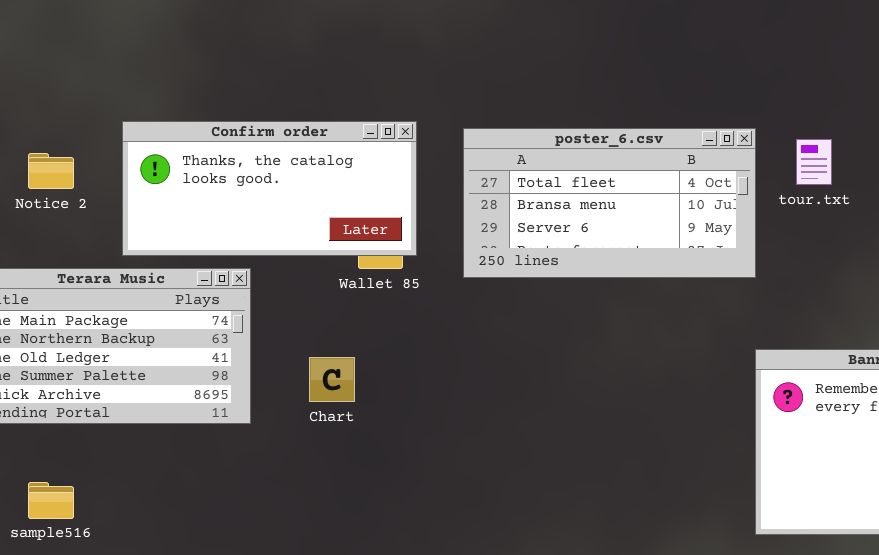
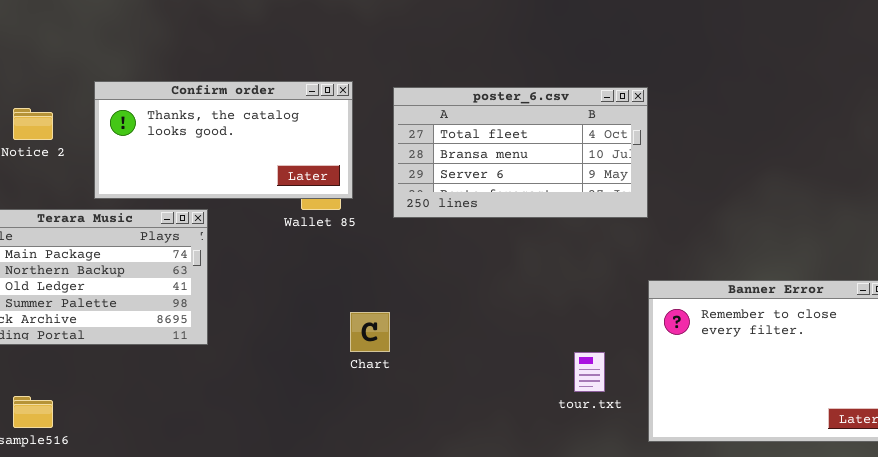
tour.txt: [796,139,832,185] -> [574,352,605,392], moved
Chart: [309,357,355,402] -> [350,312,390,352], moved

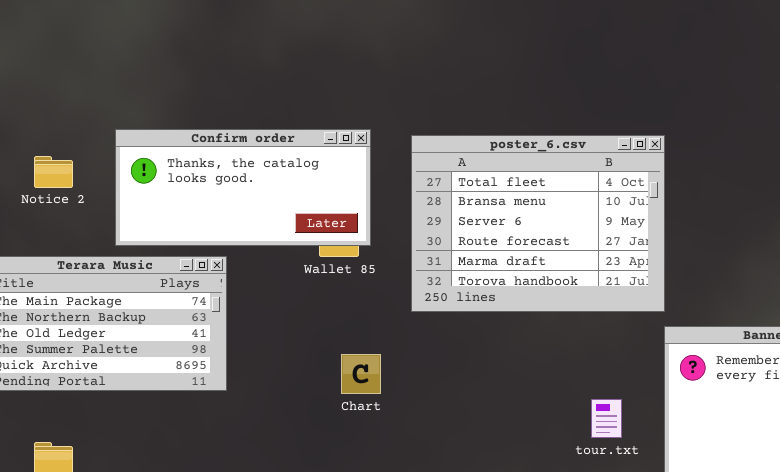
poster_6.csv: [393,87,648,218] -> [411,135,665,312], resized
Chart: [350,312,390,352] -> [341,354,381,394], moved

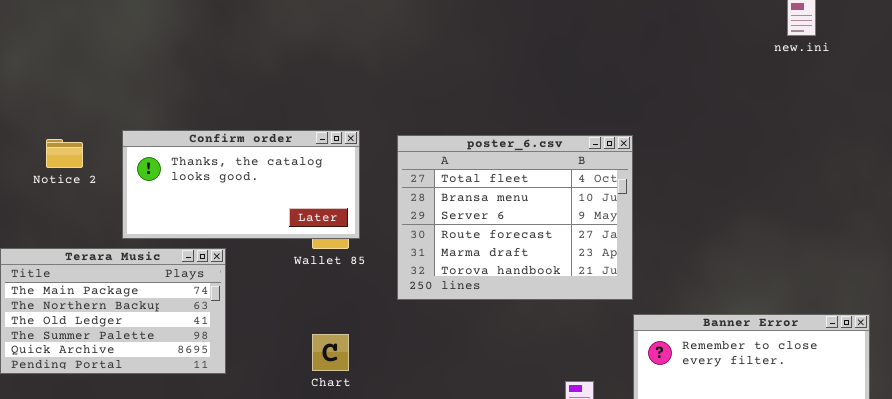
Notice 2: [34,156,73,188] -> [46,139,83,168], moved
Chart: [341,354,381,394] -> [312,334,349,371], moved

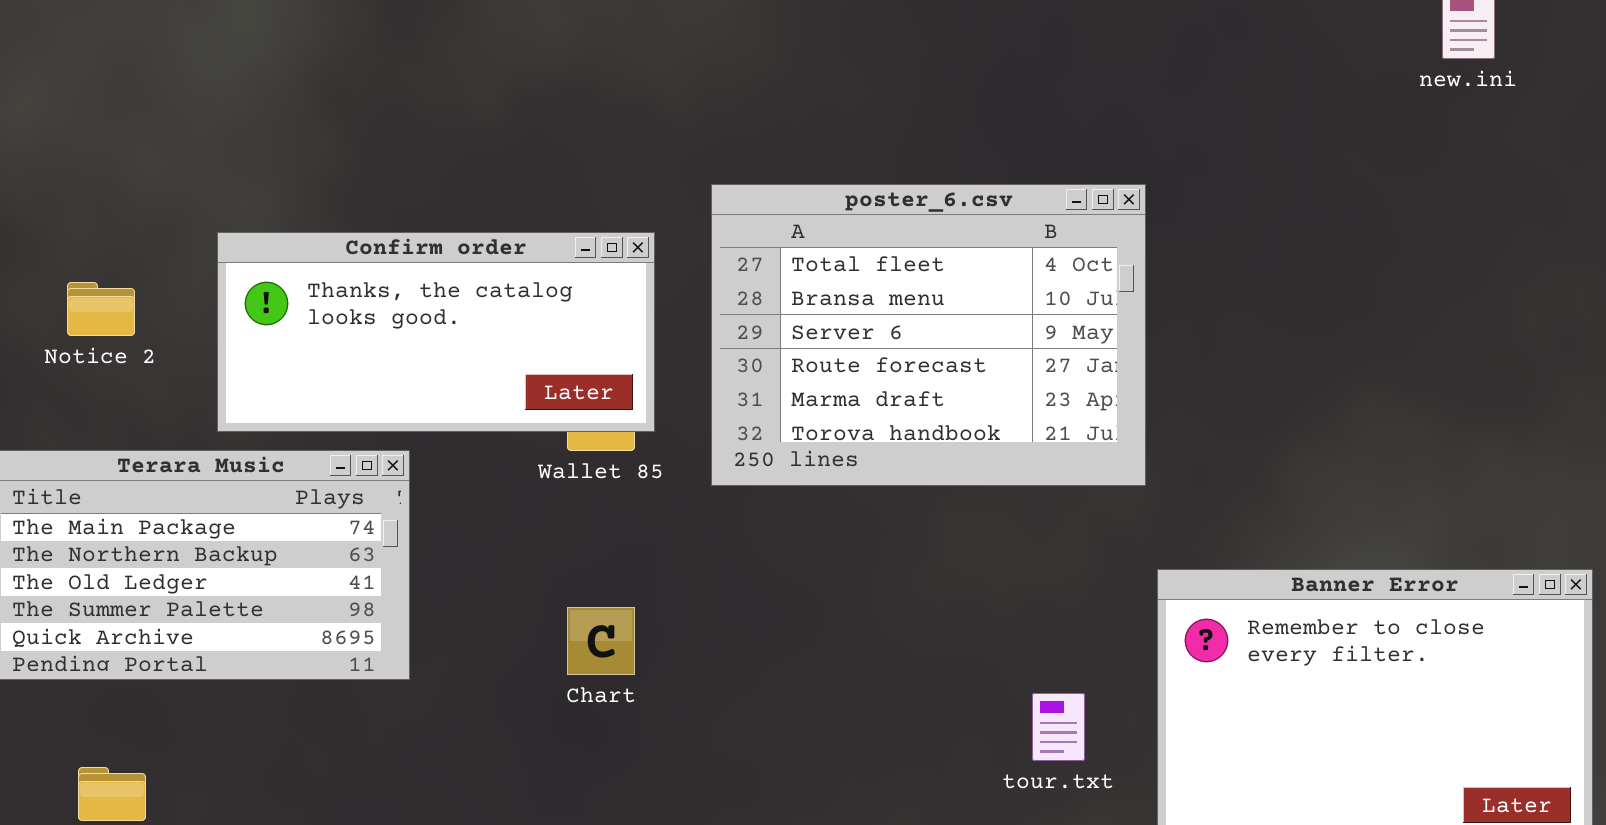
poster_6.csv: [397,135,633,300] -> [711,184,1146,486], moved
Notice 2: [46,139,83,168] -> [67,282,135,336], moved

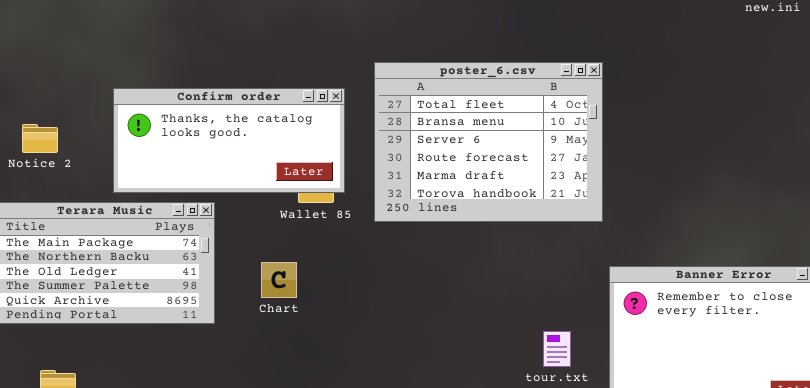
Notice 2: [67,282,135,336] -> [22,124,58,153], moved
Chart: [567,607,635,675] -> [261,262,297,298], moved

